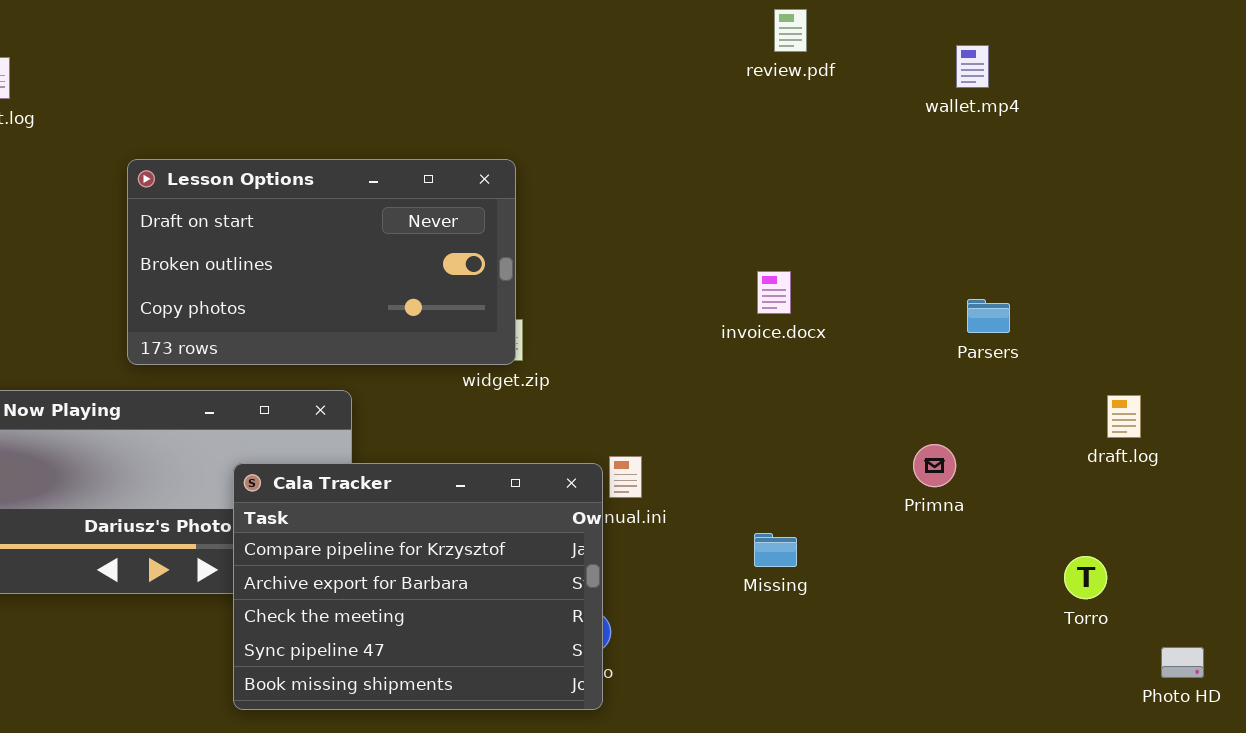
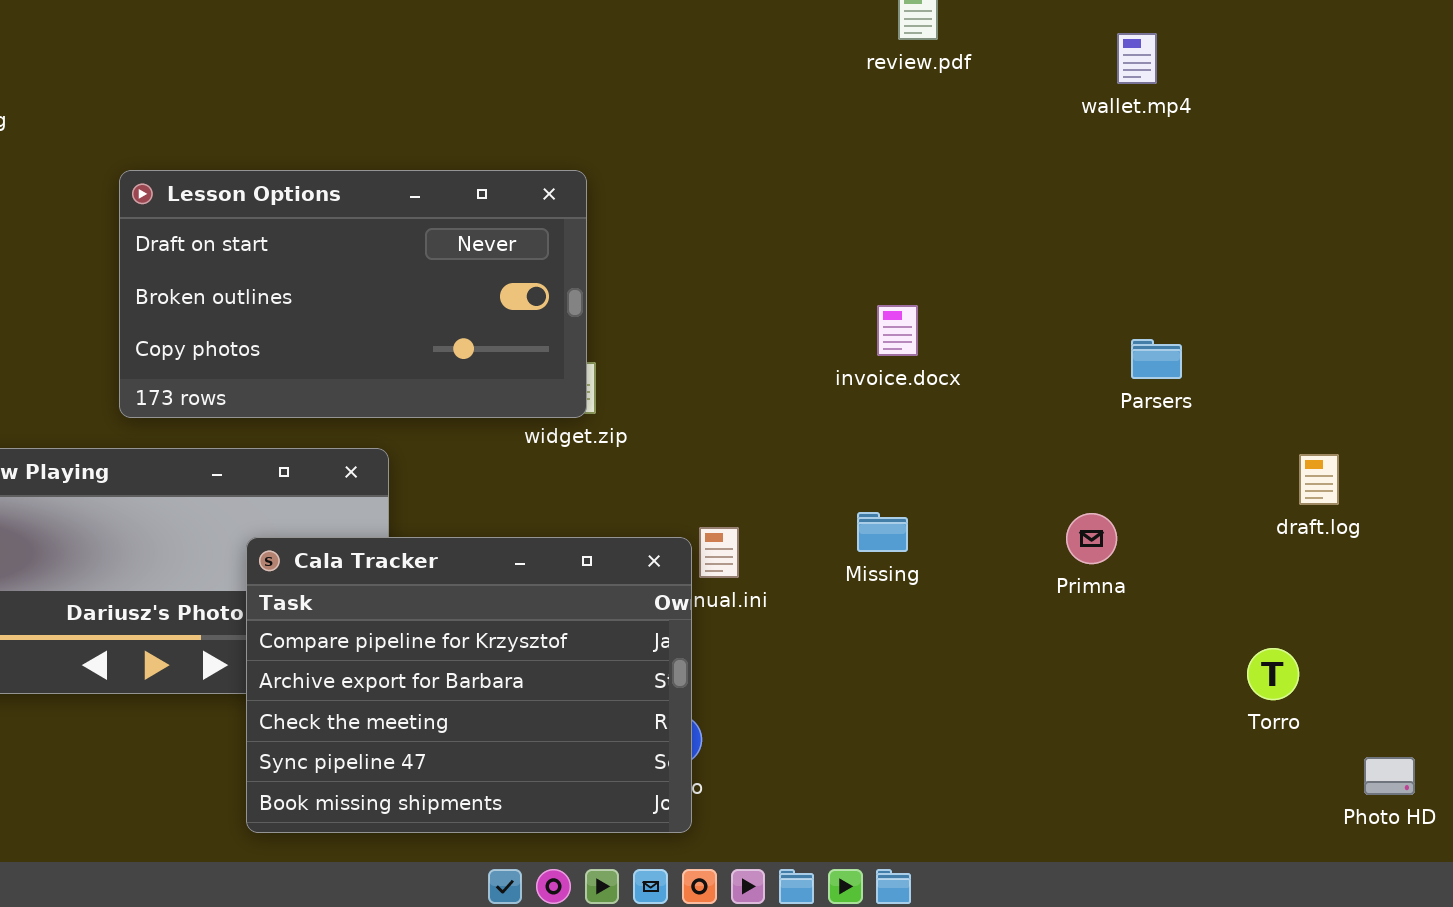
Missing: [754,533,797,567] -> [857,512,908,552], moved

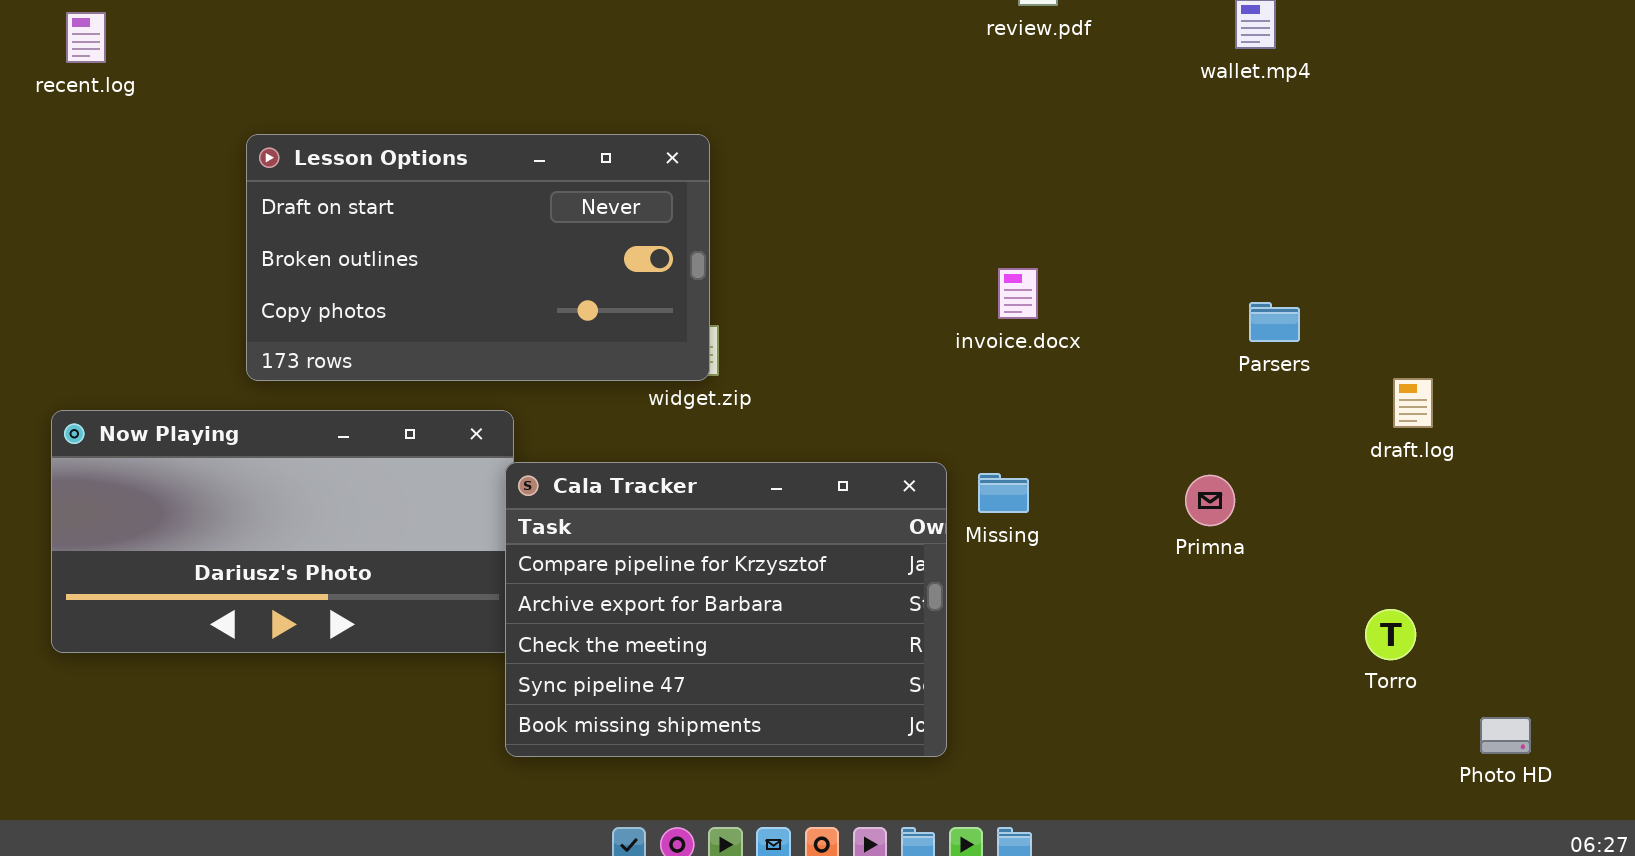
draft.log: [1299,454,1339,505] -> [1393,378,1433,428], moved
Cala Tracker: [246,537,692,833] -> [505,462,947,757], moved

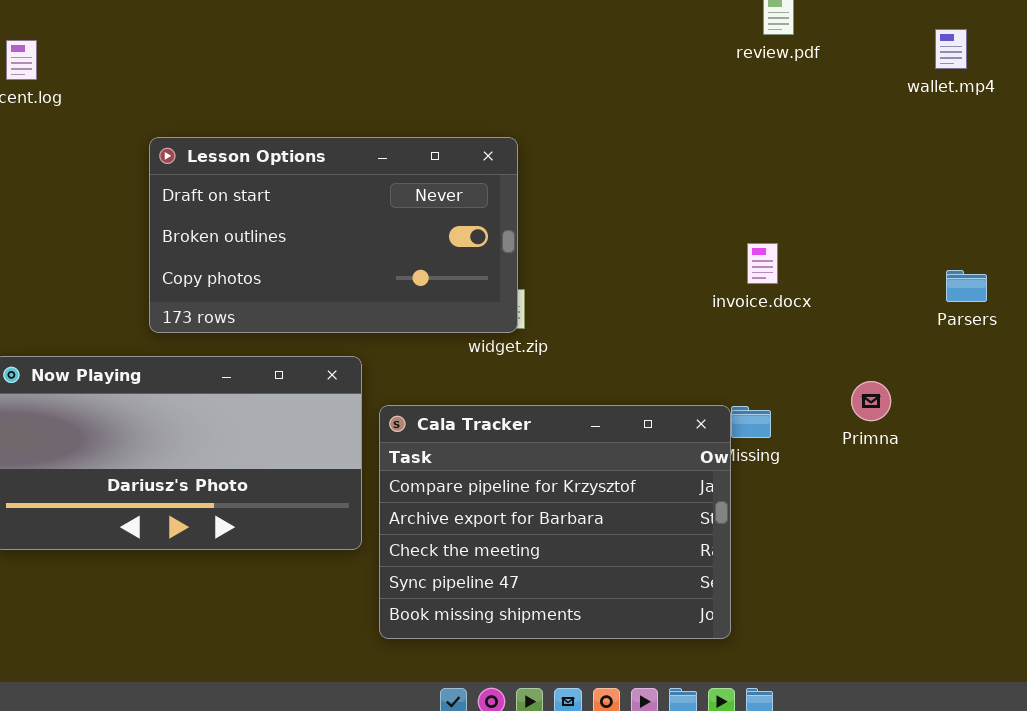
Cala Tracker: [505,462,947,757] -> [379,405,731,639], moved
Primna: [1185,475,1235,526] -> [851,381,891,421], moved

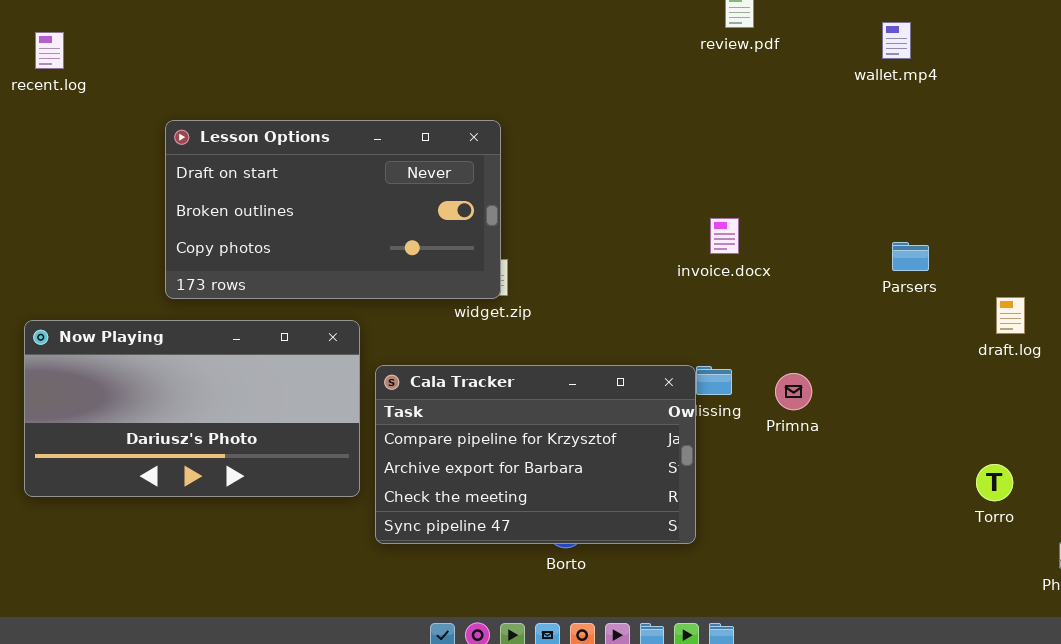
Primna: [851,381,891,421] -> [775,373,812,410], moved
Cala Tracker: [379,405,731,639] -> [375,365,696,544], resized

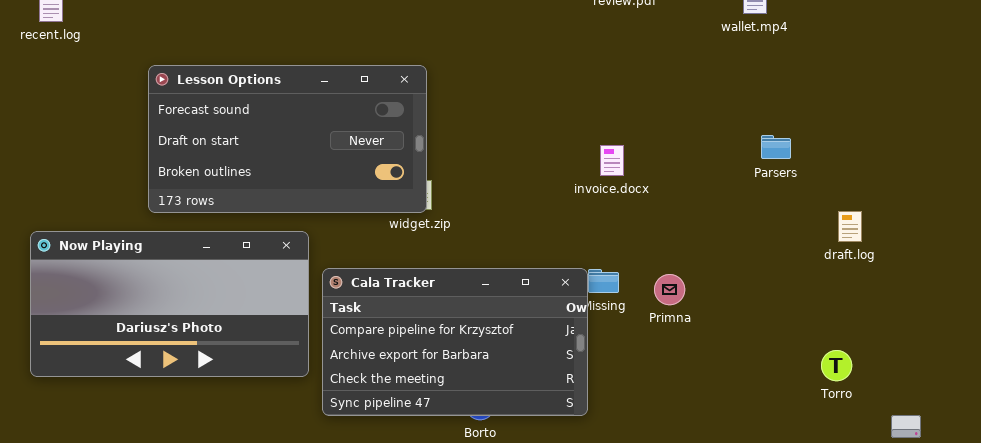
Lesson Options: [165,120,501,299] -> [148,65,427,213], scrolled up 1 row
Parsers: [892,242,929,271] -> [761,135,791,159], moved

